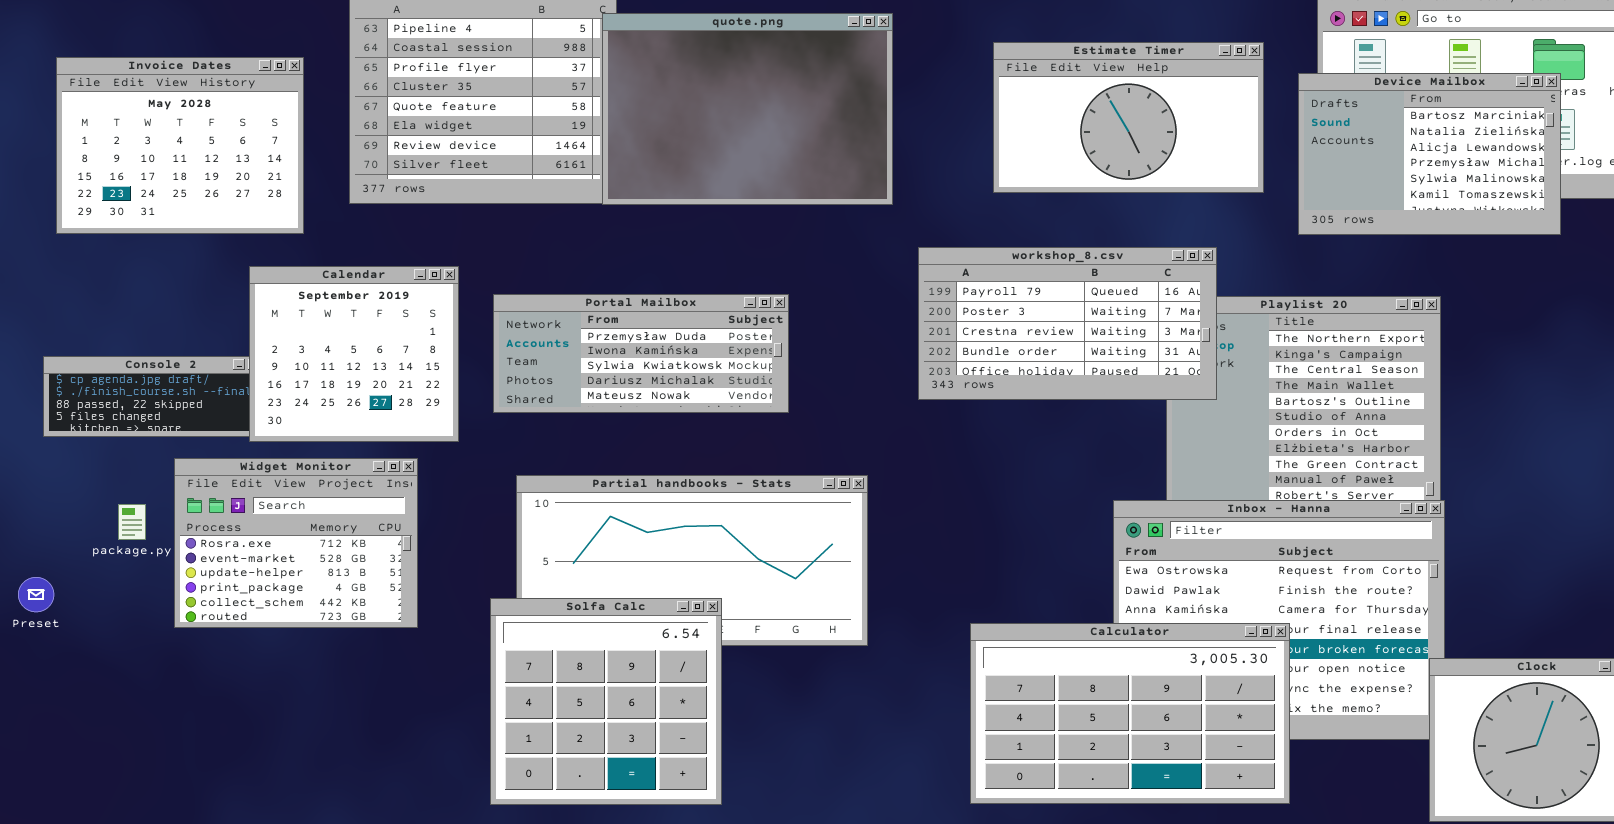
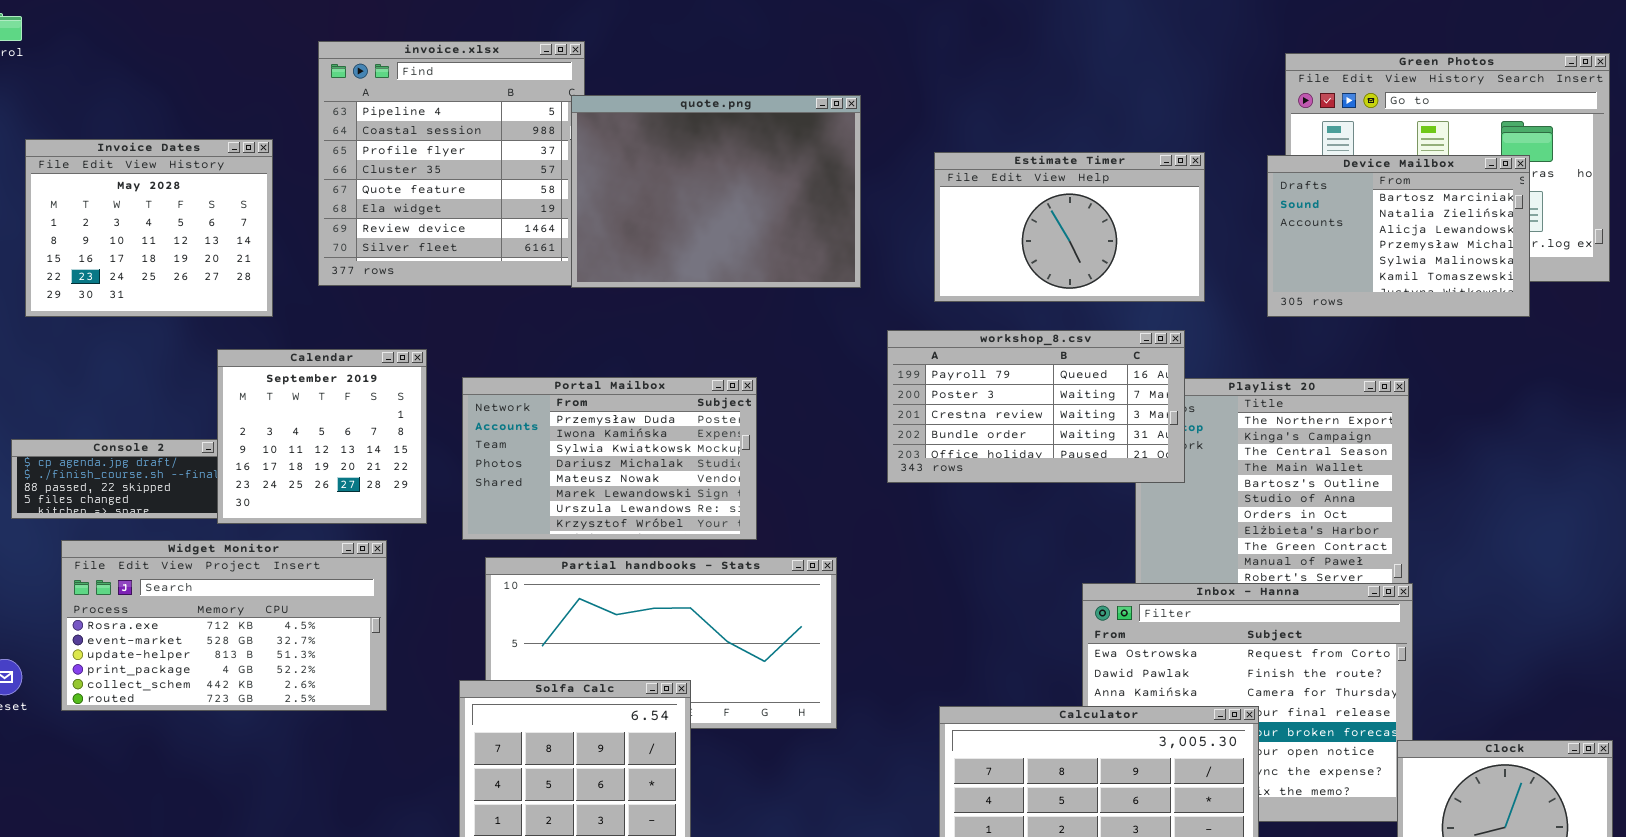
Estimate Timer: [993,42,1264,193] -> [934,152,1205,302], moved
Portal Mailbox: [493,294,789,413] -> [462,377,757,540], resized
Widget Monitor: [174,458,418,628] -> [61,540,387,711], resized

